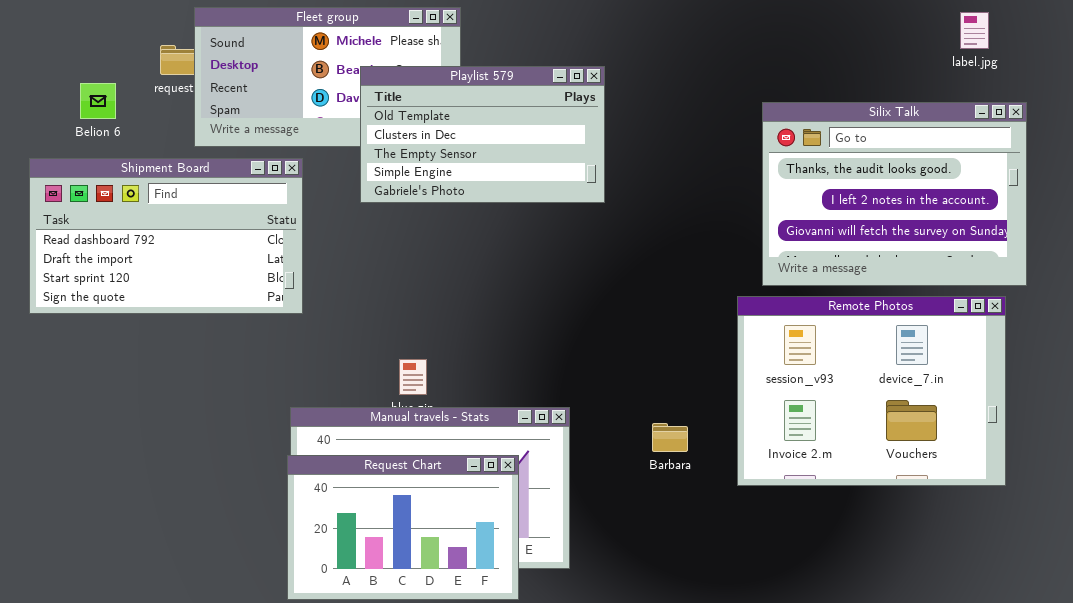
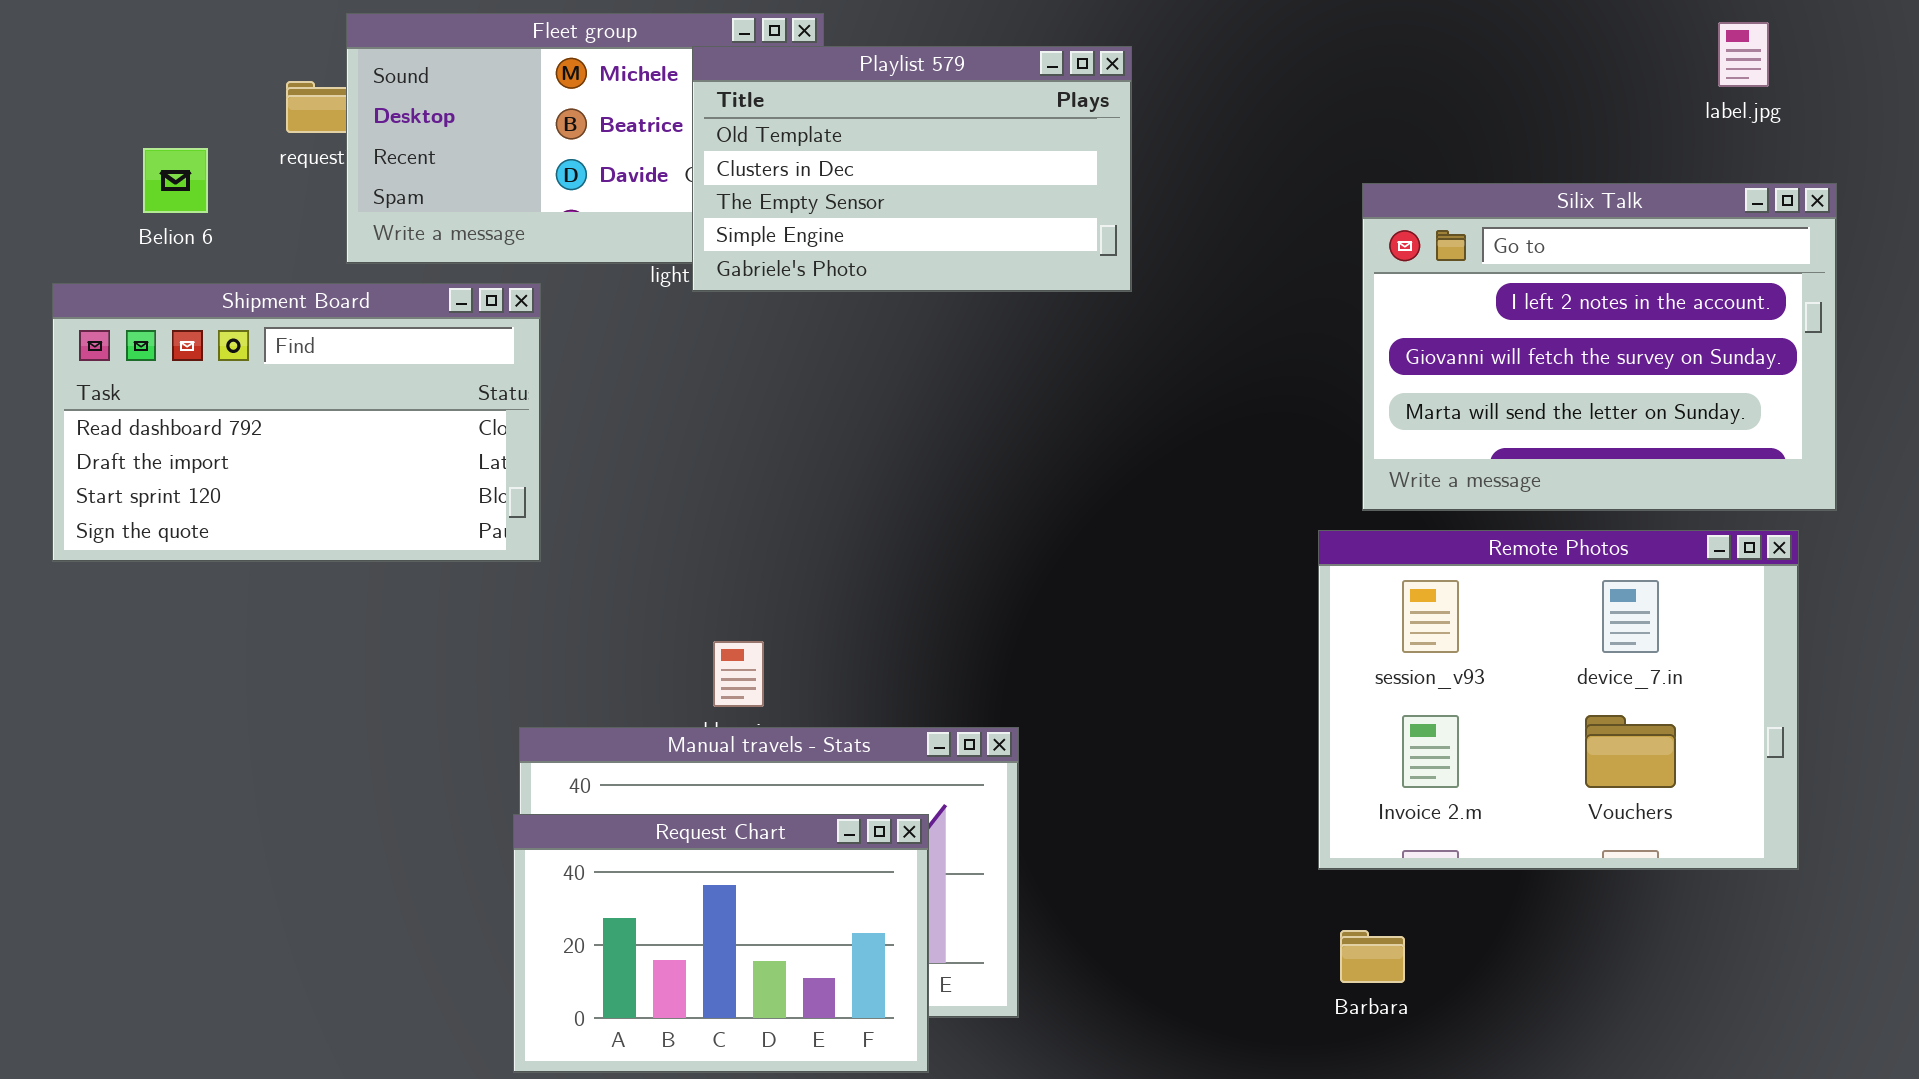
Playlist 579: [360,66,605,203] -> [692,46,1132,292], moved
Silix Talk: [762,102,1027,286] -> [1362,183,1837,511], scrolled down 1 row
Barbara: [652,423,688,452] -> [1340,930,1405,983], moved

